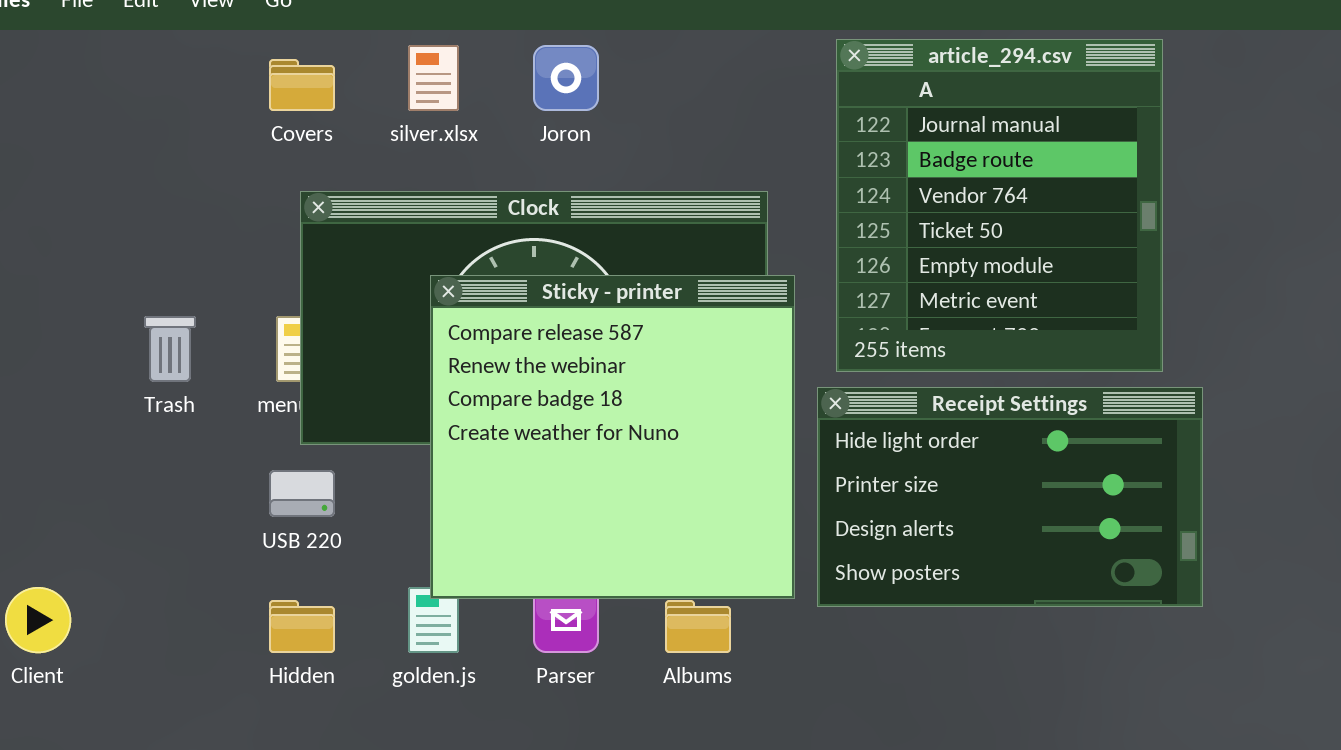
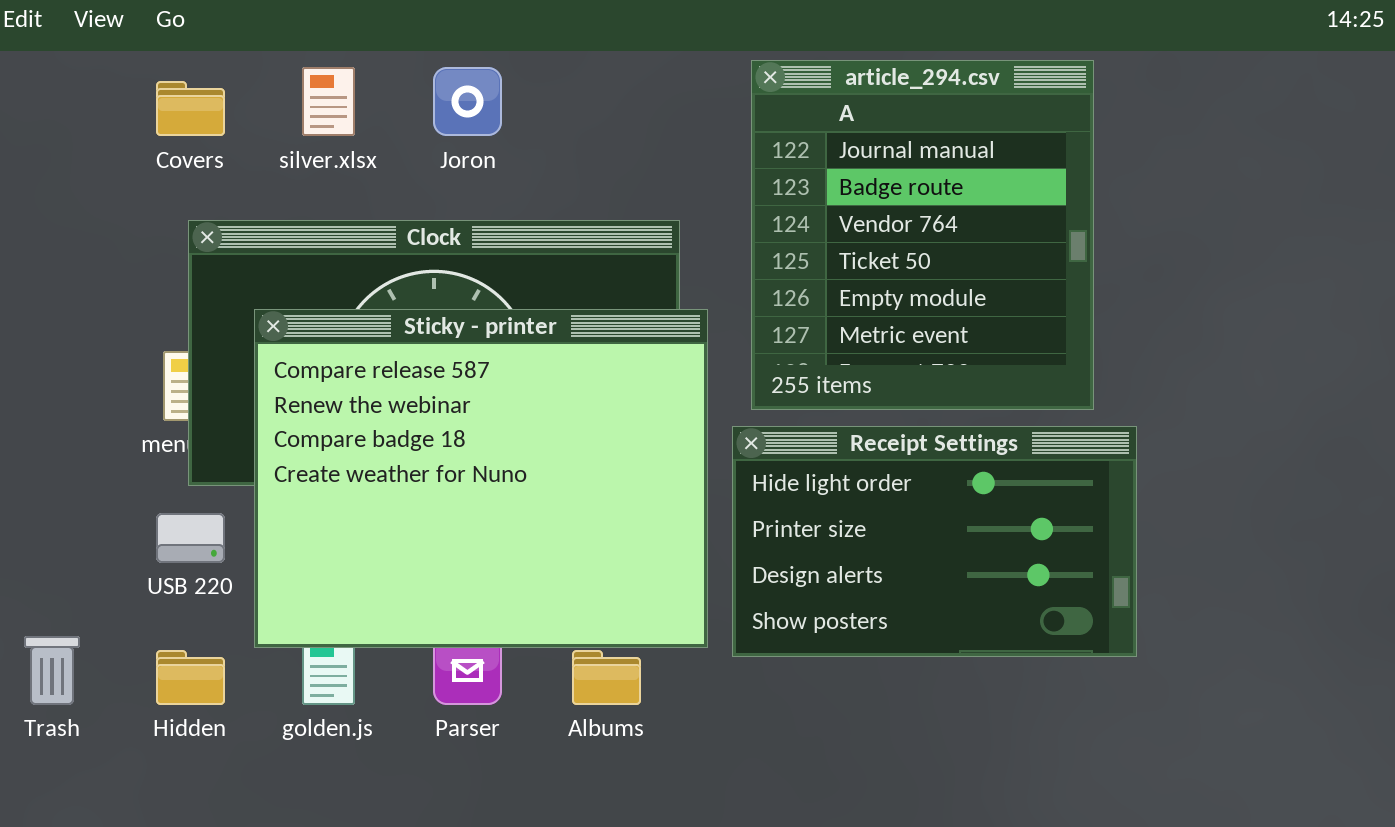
Sticky - printer: [430,275,795,599] -> [254,309,708,648], resized
Trash: [144,316,196,382] -> [24,636,80,705], moved

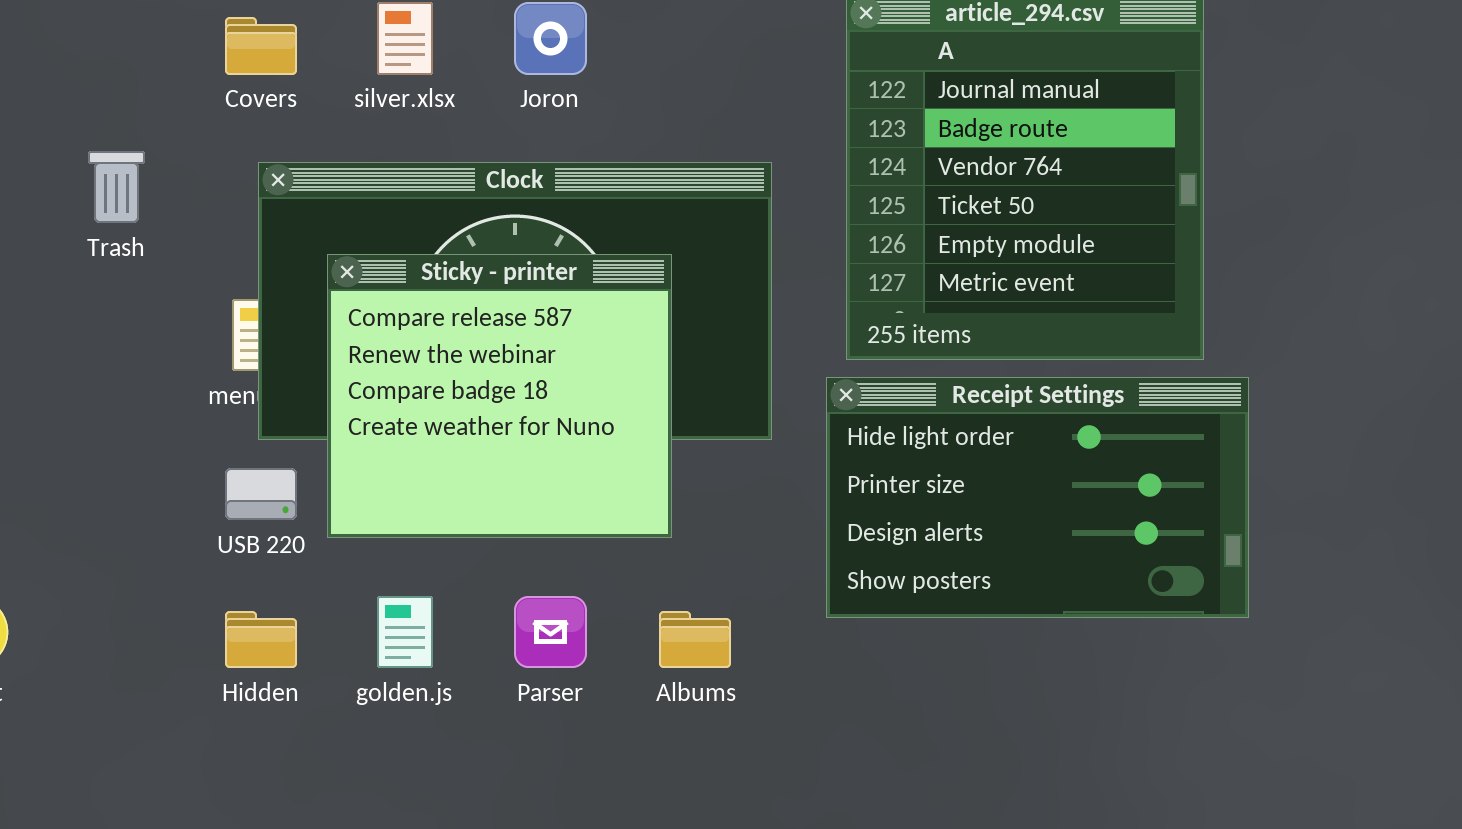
Sticky - printer: [254,309,708,648] -> [327,254,672,538], resized
Trash: [24,636,80,705] -> [88,151,145,223], moved

